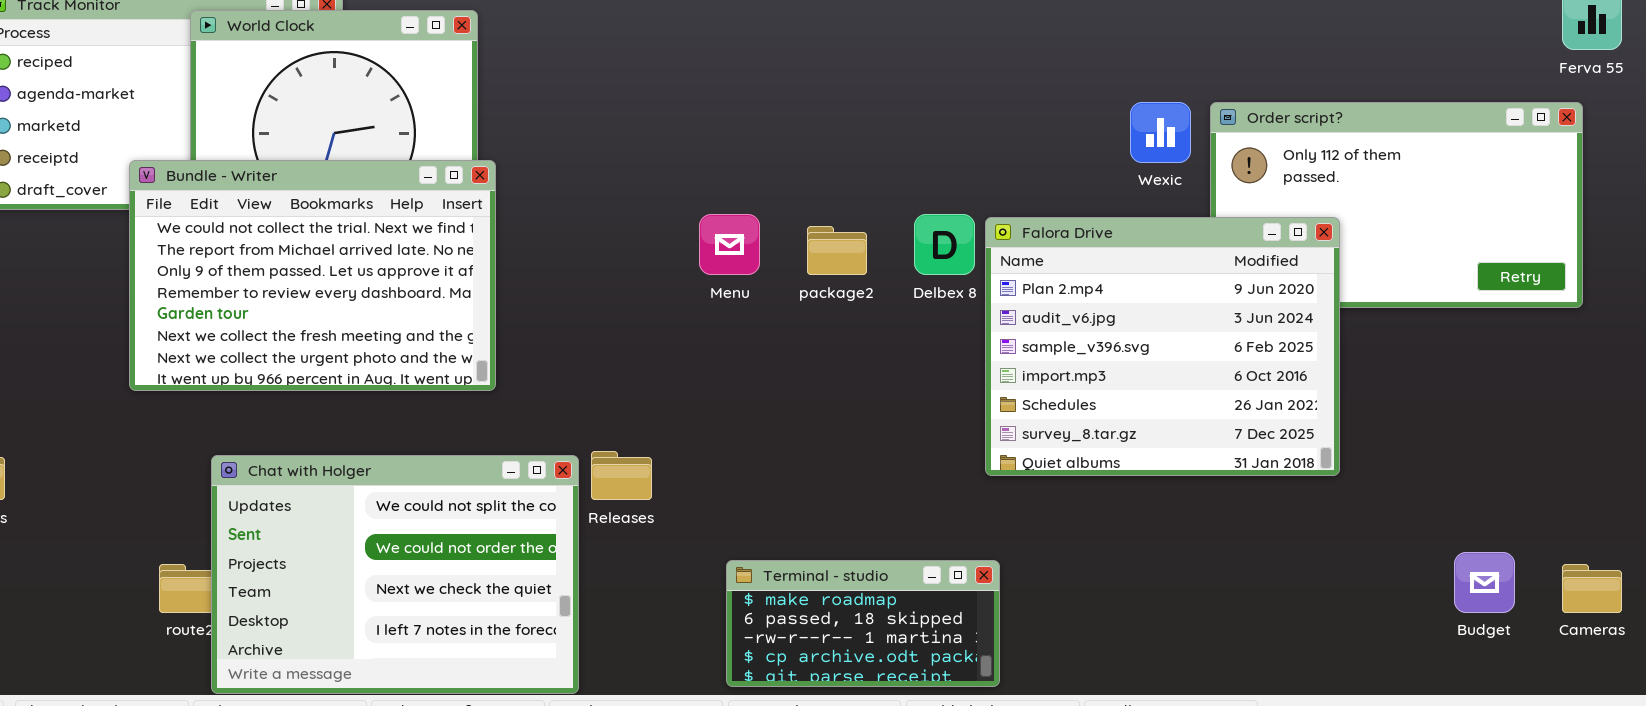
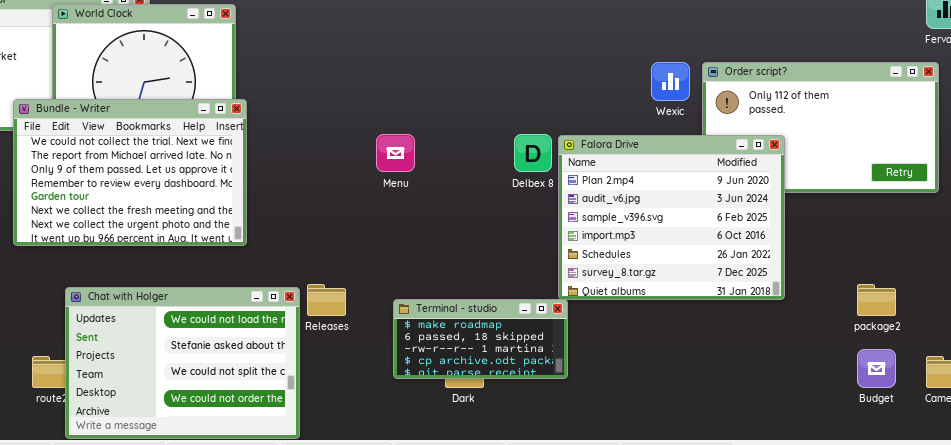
package2: [807,226,867,275] -> [857,284,896,316], moved
Chat with Holger: [211,455,579,694] -> [65,287,300,439], scrolled up 2 rows
Terminal - studio: [726,560,1000,687] -> [393,299,568,379], moved

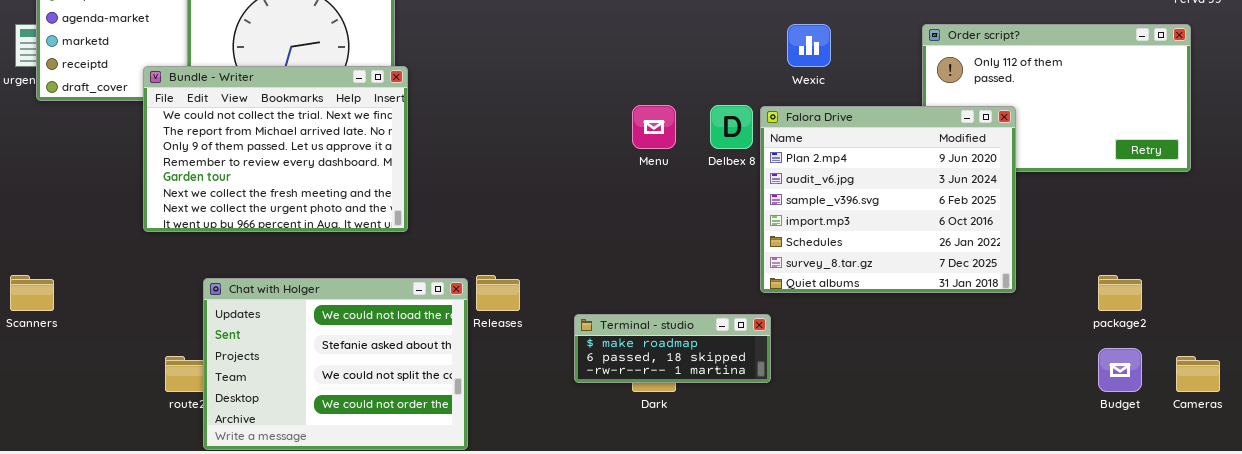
Wexic: [651,62,690,101] -> [787,24,831,67], moved
Menu: [376,134,415,172] -> [632,105,676,149], moved
Terminal - studio: [393,299,568,379] -> [574,314,771,383], resized

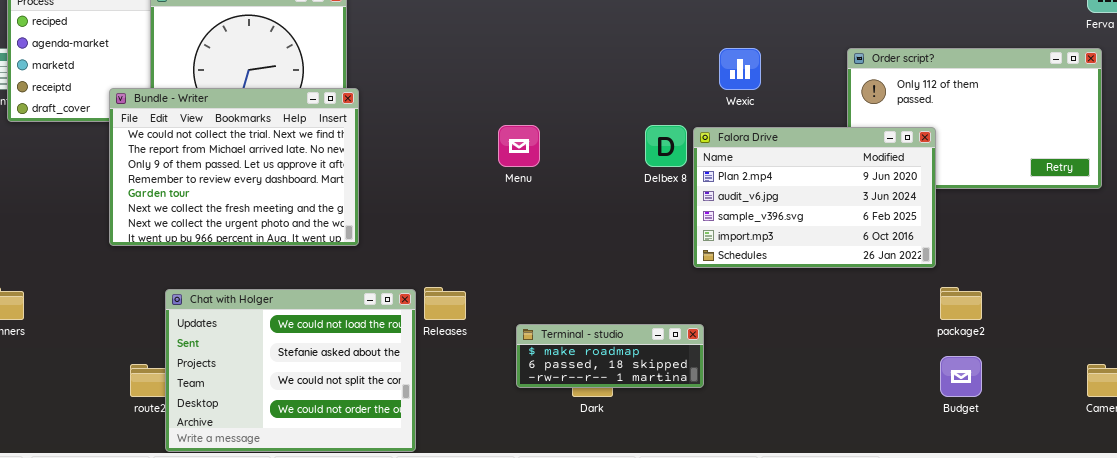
Menu: [632,105,676,149] -> [498,125,540,167], moved
Falora Drive: [760,106,1016,293] -> [693,127,936,268], resized
package2: [1098,275,1142,311] -> [940,287,982,320], moved
Budget: [1098,348,1142,392] -> [940,356,982,397], moved

